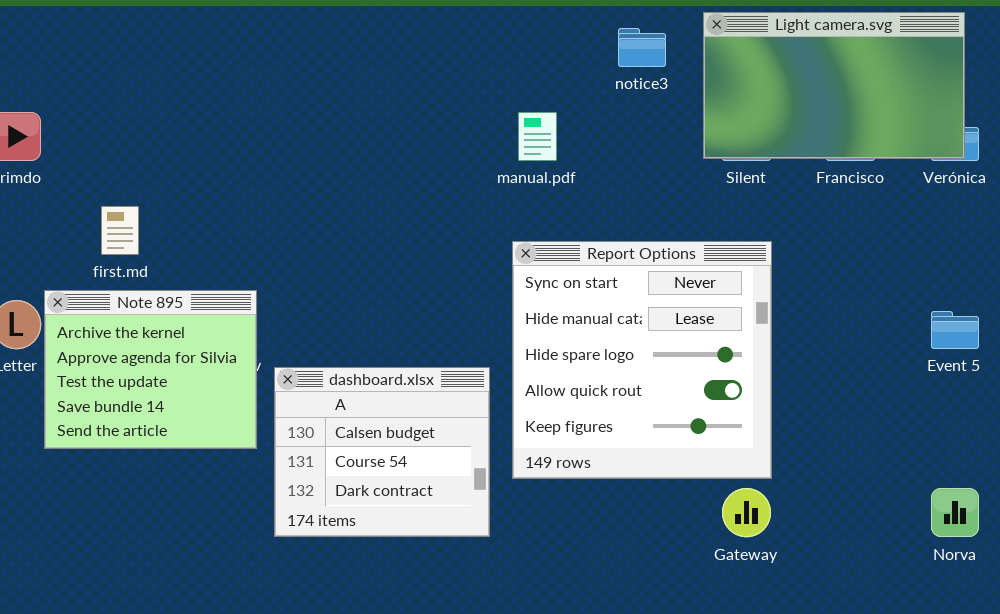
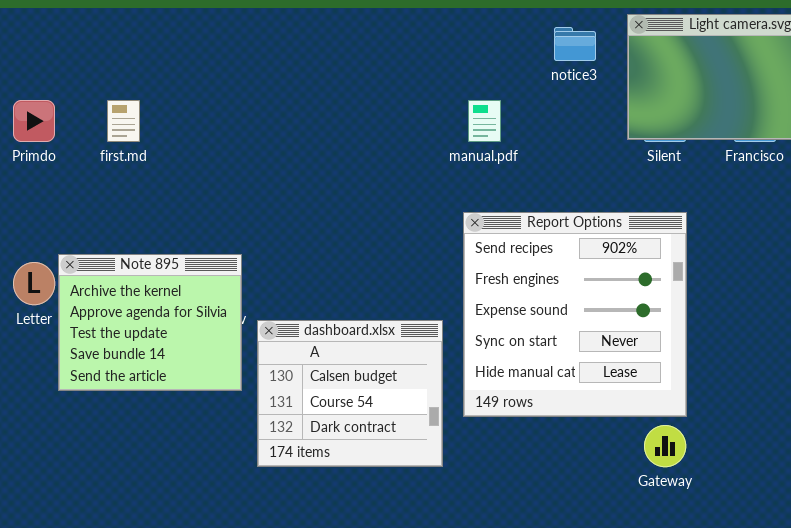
first.md: [101,206,139,255] -> [107,100,140,142], moved
Report Options: [512,241,772,479] -> [463,212,687,417], scrolled up 3 rows

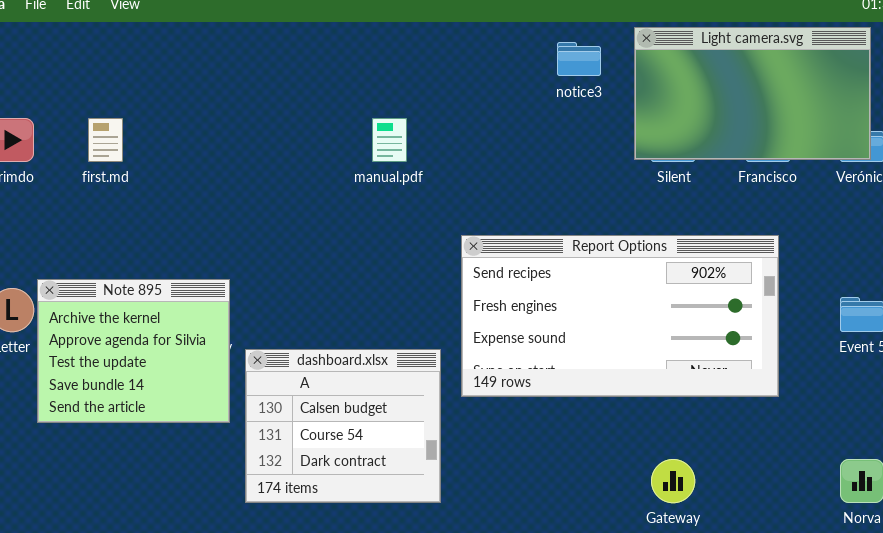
manual.pdf: [468,100,501,142] -> [372,118,407,162], moved
Report Options: [463,212,687,417] -> [461,235,779,397], resized

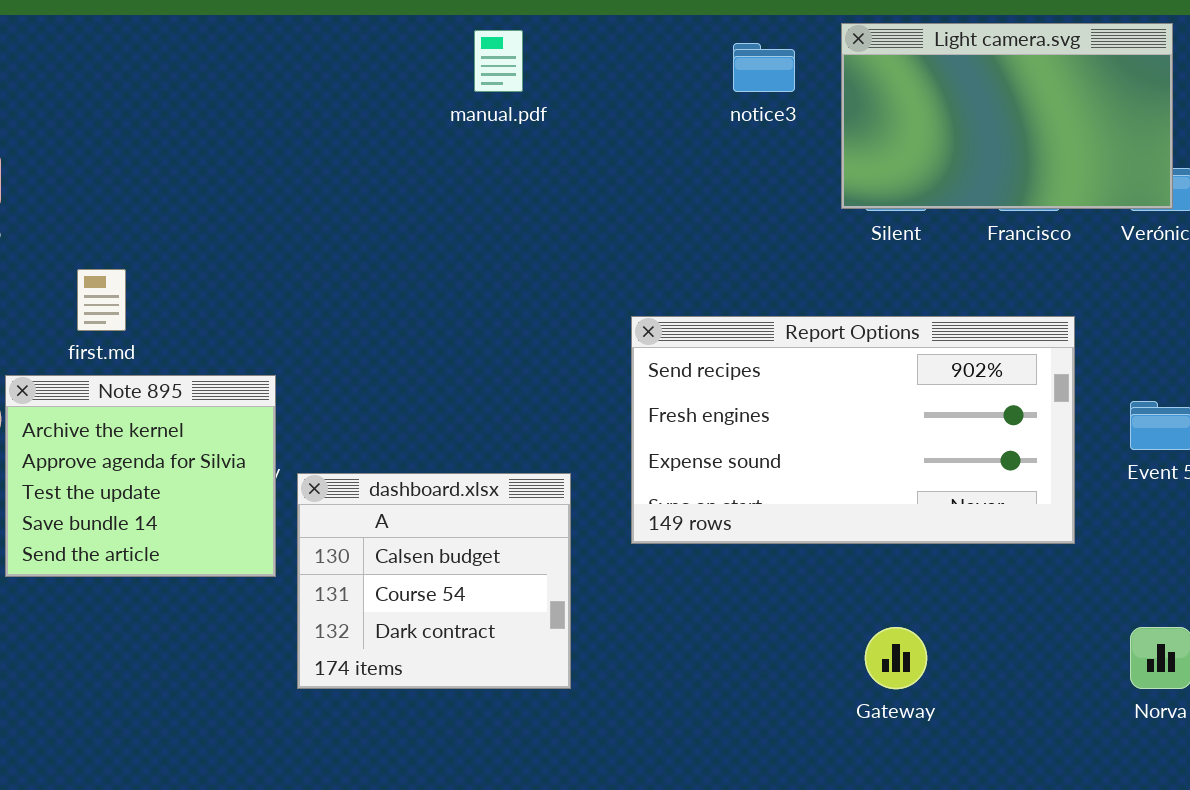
first.md: [88,118,123,162] -> [77,269,126,331], moved
manual.pdf: [372,118,407,162] -> [474,30,523,92], moved
Report Options: [461,235,779,397] -> [631,316,1075,544], moved

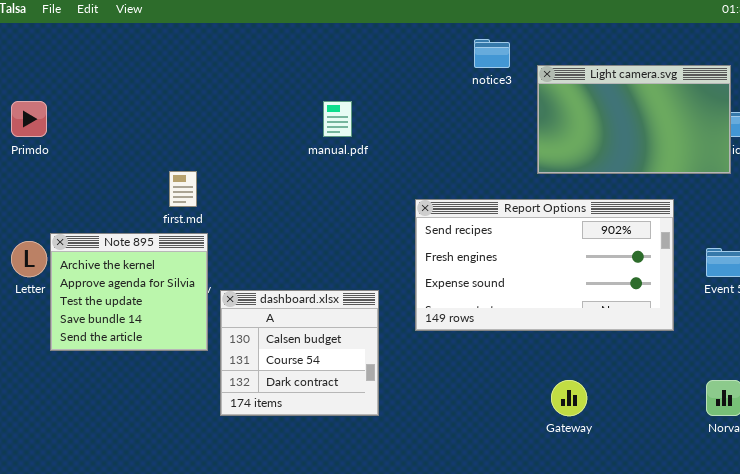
Light camera.svg: [841,23,1173,209] -> [537,65,731,174], moved
manual.pdf: [474,30,523,92] -> [323,101,352,137], moved
first.md: [77,269,126,331] -> [169,171,197,207], moved

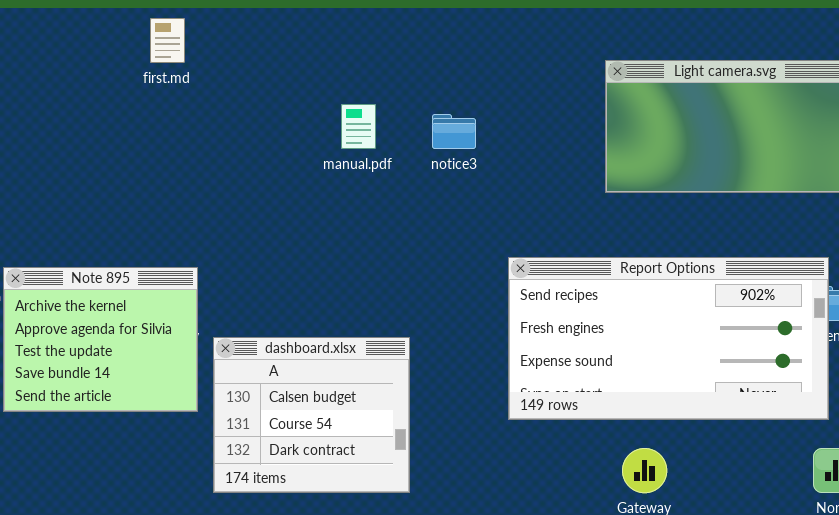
notice3: [474,39,510,68] -> [432,114,476,149], moved
first.md: [169,171,197,207] -> [150,18,185,63], moved
Report Options: [415,199,674,331] -> [508,257,829,420], moved

